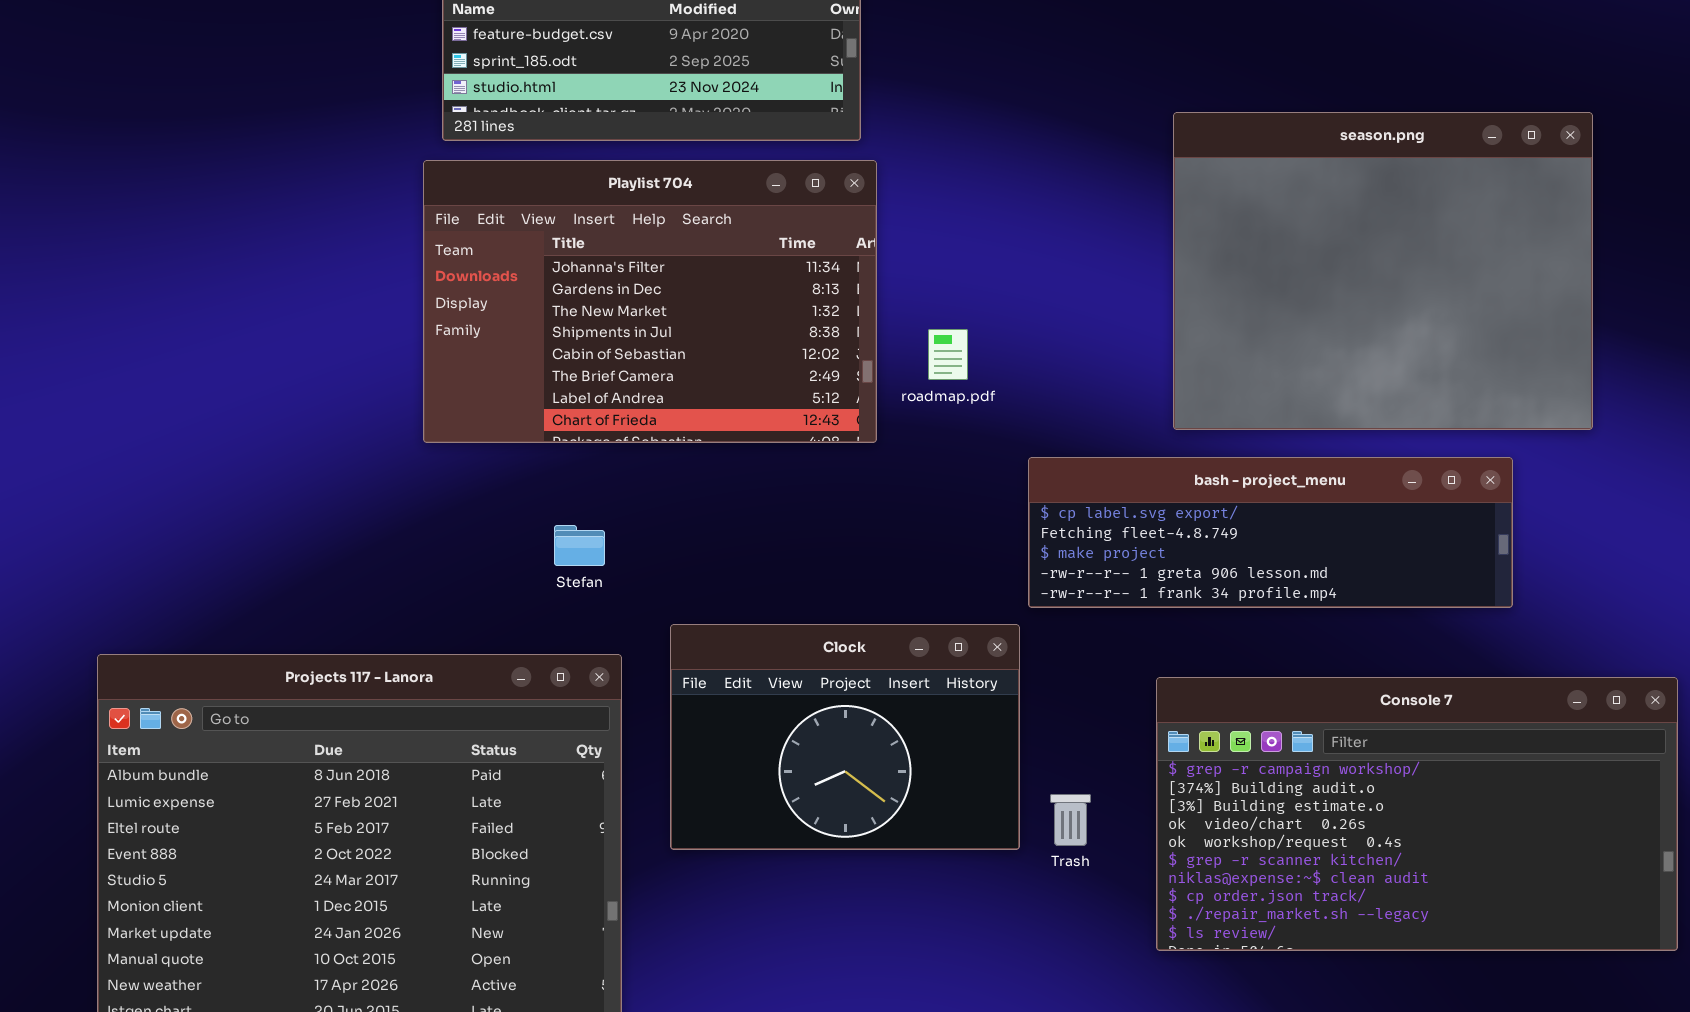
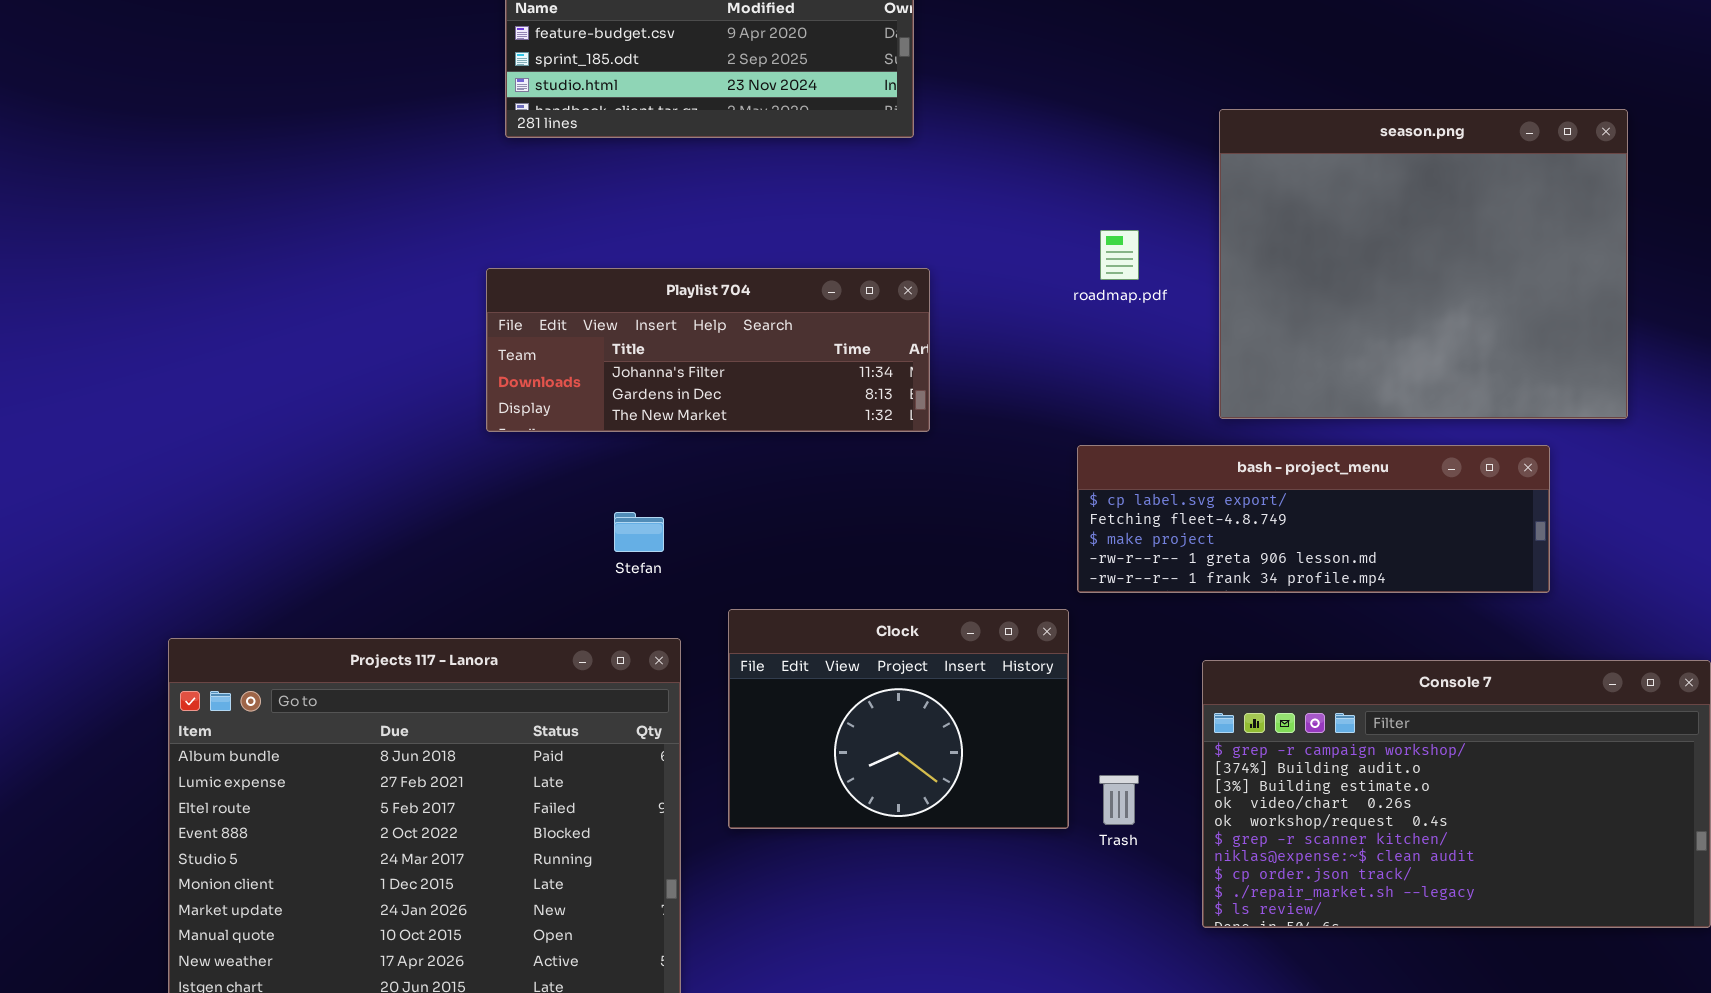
Playlist 704: [423,160,877,443] -> [486,268,930,432], resized
roadmap.pdf: [928,329,968,380] -> [1100,230,1139,280], moved

